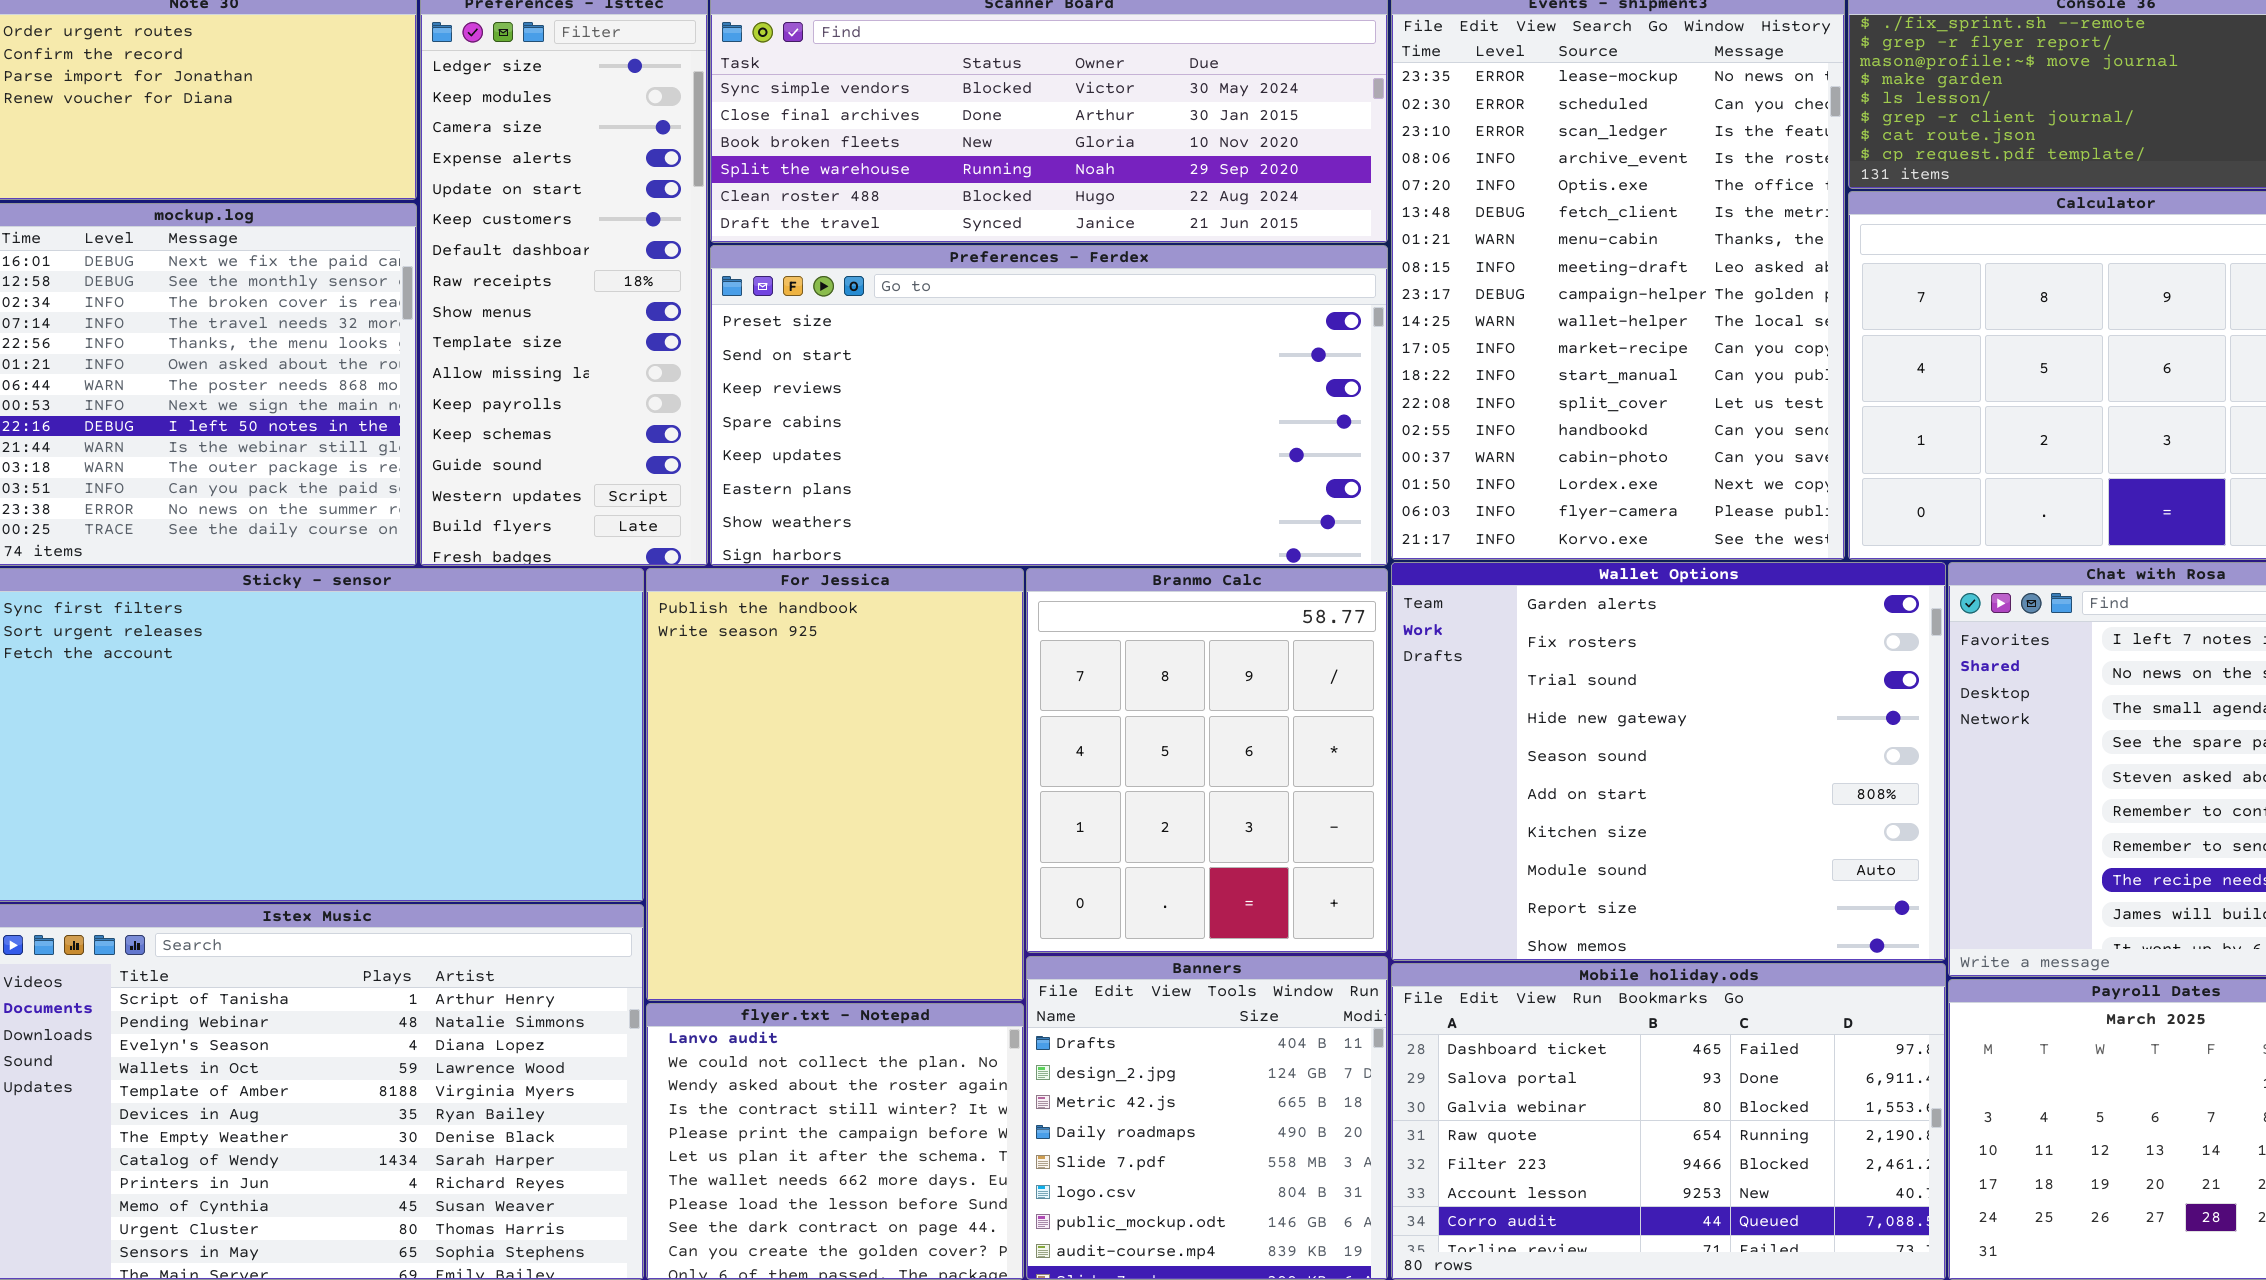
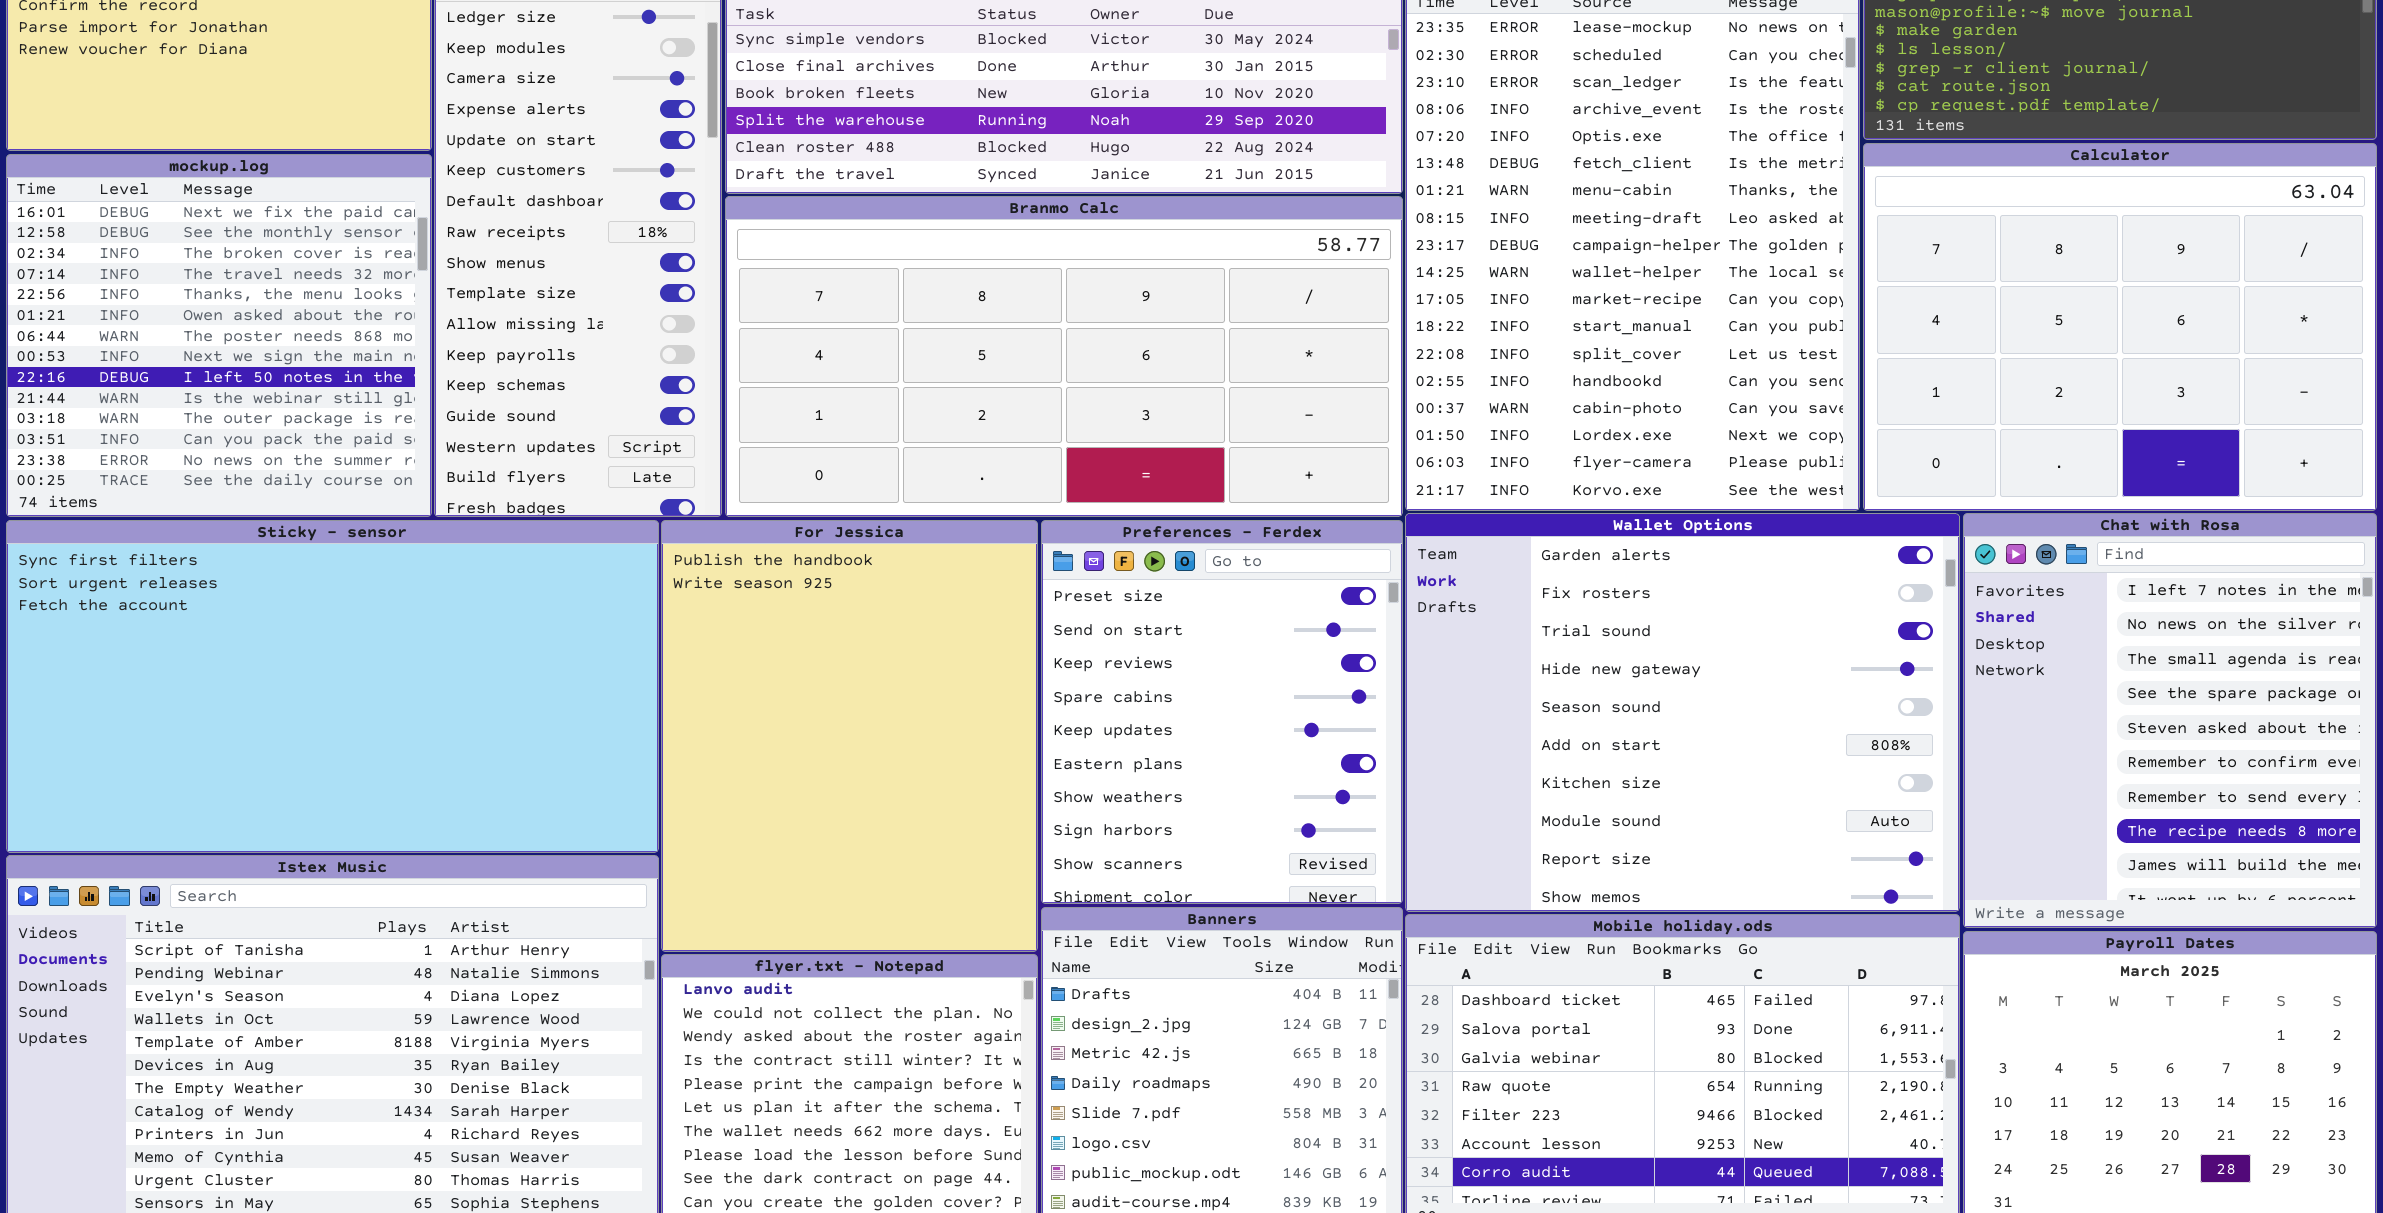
Preferences - Ferdex: [710,245,1388,566] -> [1041,520,1403,904], moved, resized
Branmo Calc: [1026,568,1388,953] -> [725,196,1403,517], moved, resized

